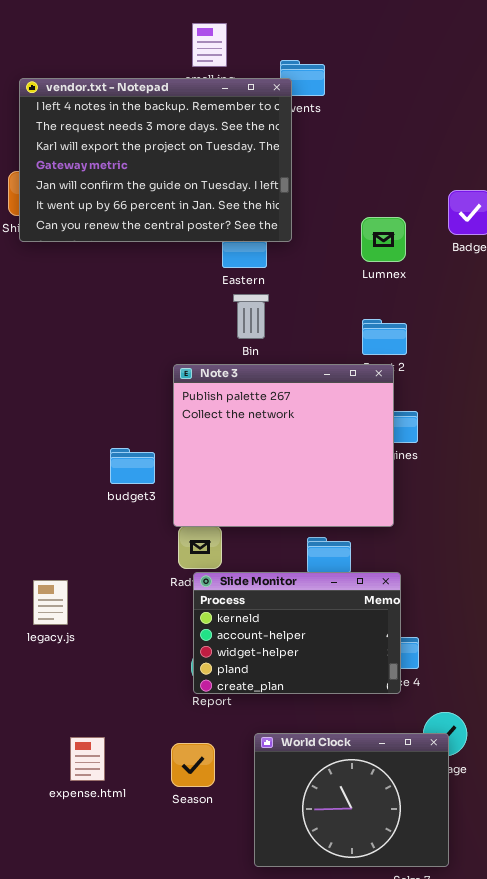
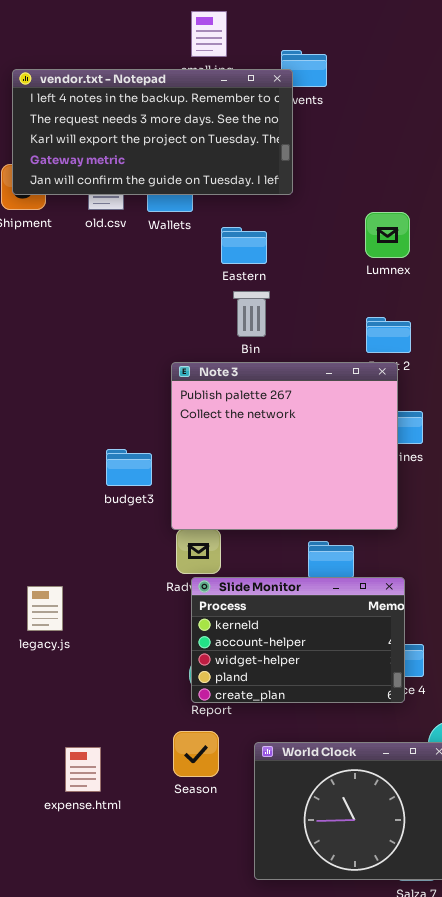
vendor.txt - Notepad: [19,78,292,242] -> [12,69,293,195], resized
Season: [171,743,215,787] -> [173,731,219,777], moved

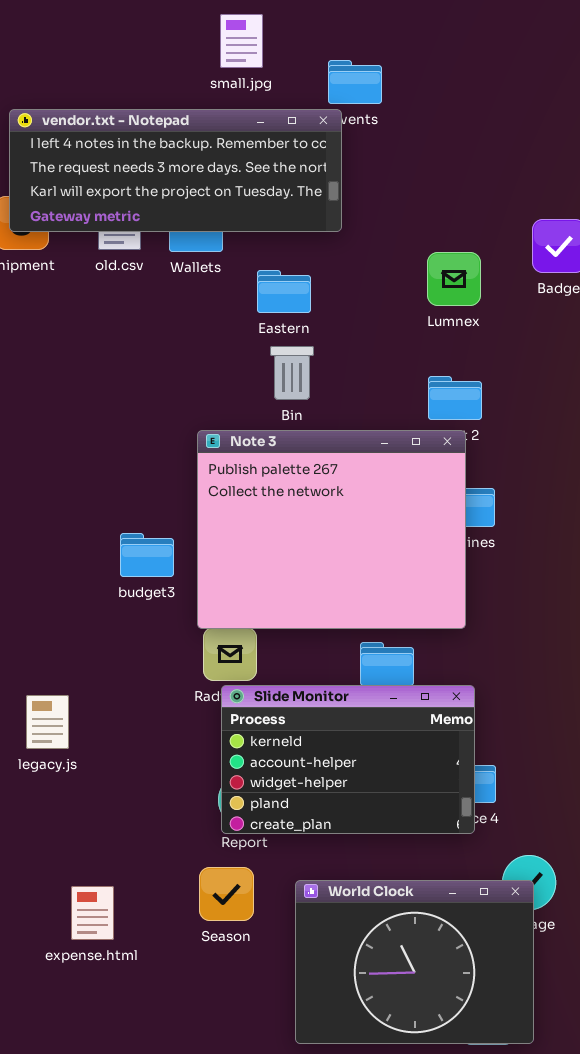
vendor.txt - Notepad: [12,69,293,195] -> [9,109,342,232], resized

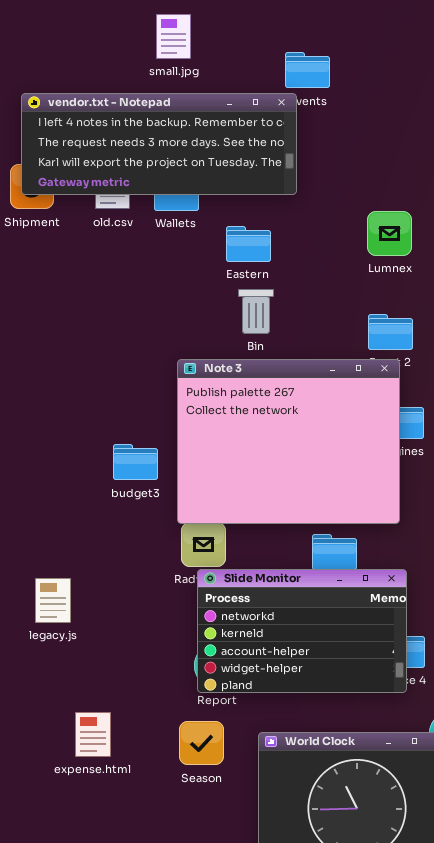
small.jpg: [220,14,263,68] -> [156,14,191,59], moved
Slide Monitor: [221,685,475,834] -> [197,569,407,693], scrolled up 1 row
expense.html: [71,886,114,940] -> [75,712,111,757], moved

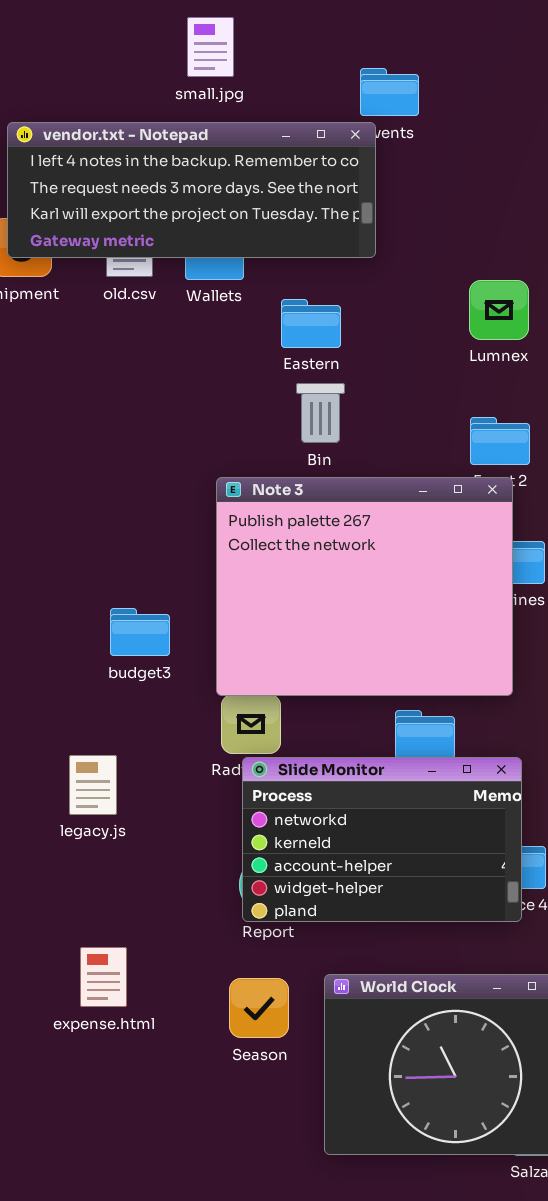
budget3: [113,444,158,480] -> [110,608,170,656], moved
legacy.js: [35,578,71,623] -> [69,755,117,815], moved
Season: [179,721,224,765] -> [229,978,289,1038], moved

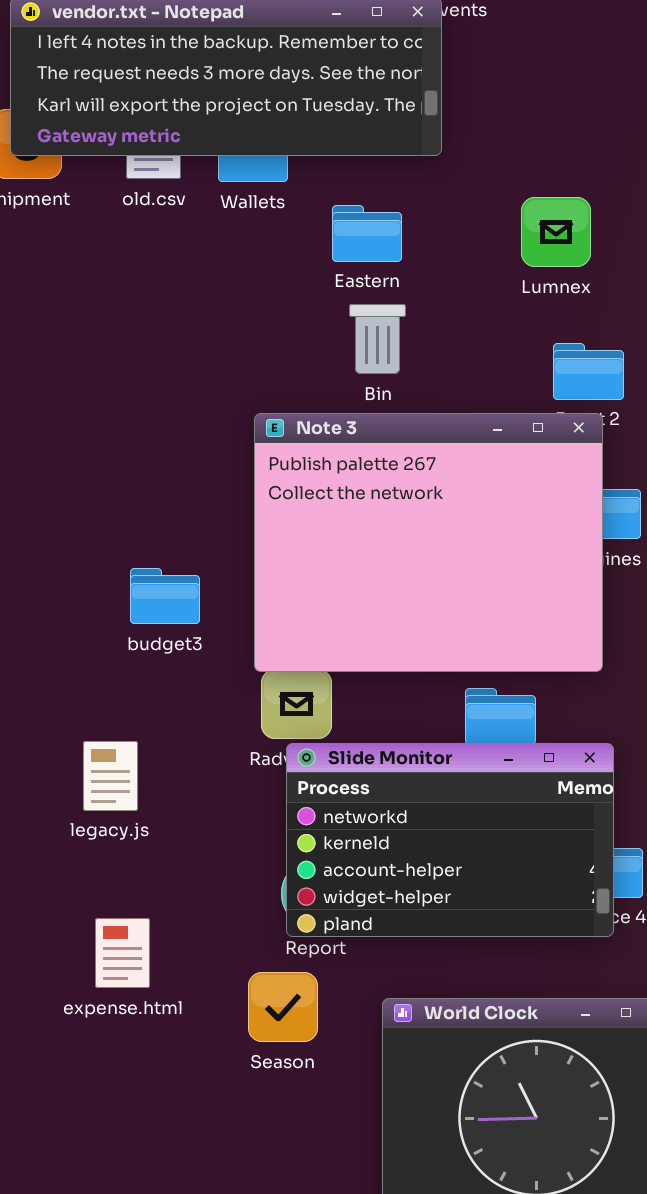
Lumnex: [469,280,529,340] -> [521,197,591,267], moved
expense.html: [80,947,127,1007] -> [95,918,150,988], moved
Season: [229,978,289,1038] -> [248,972,318,1042], moved

